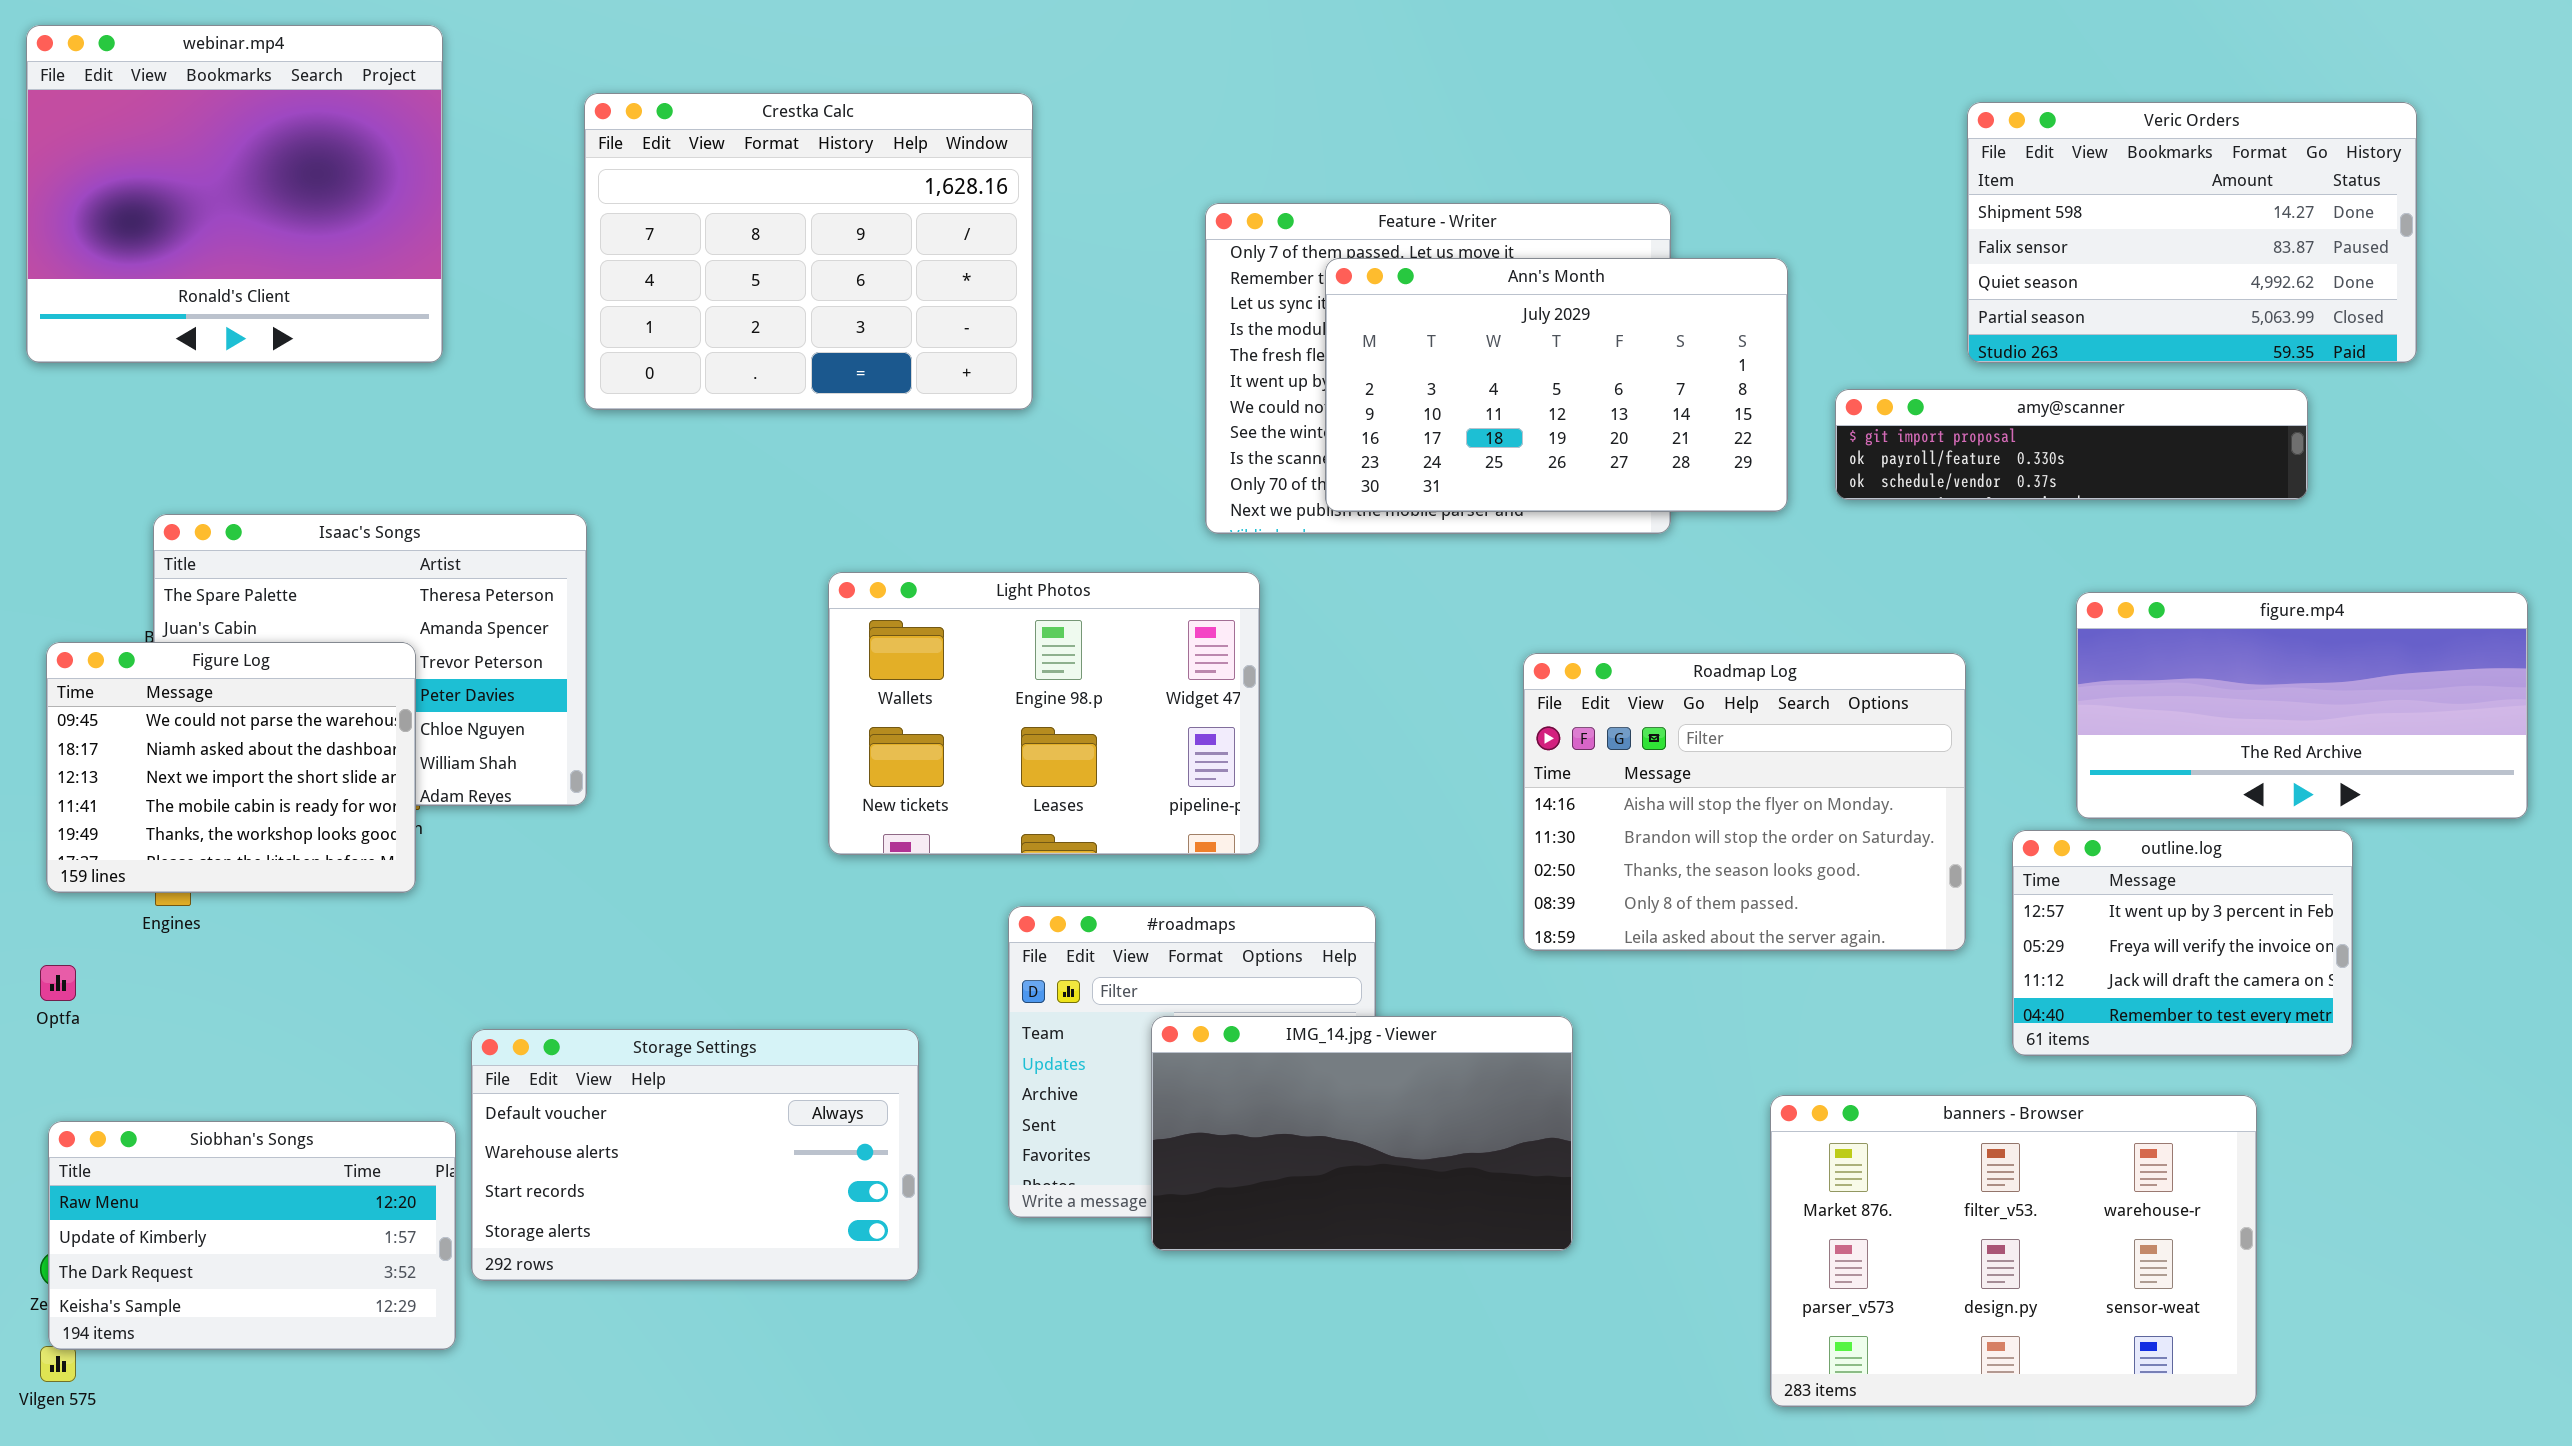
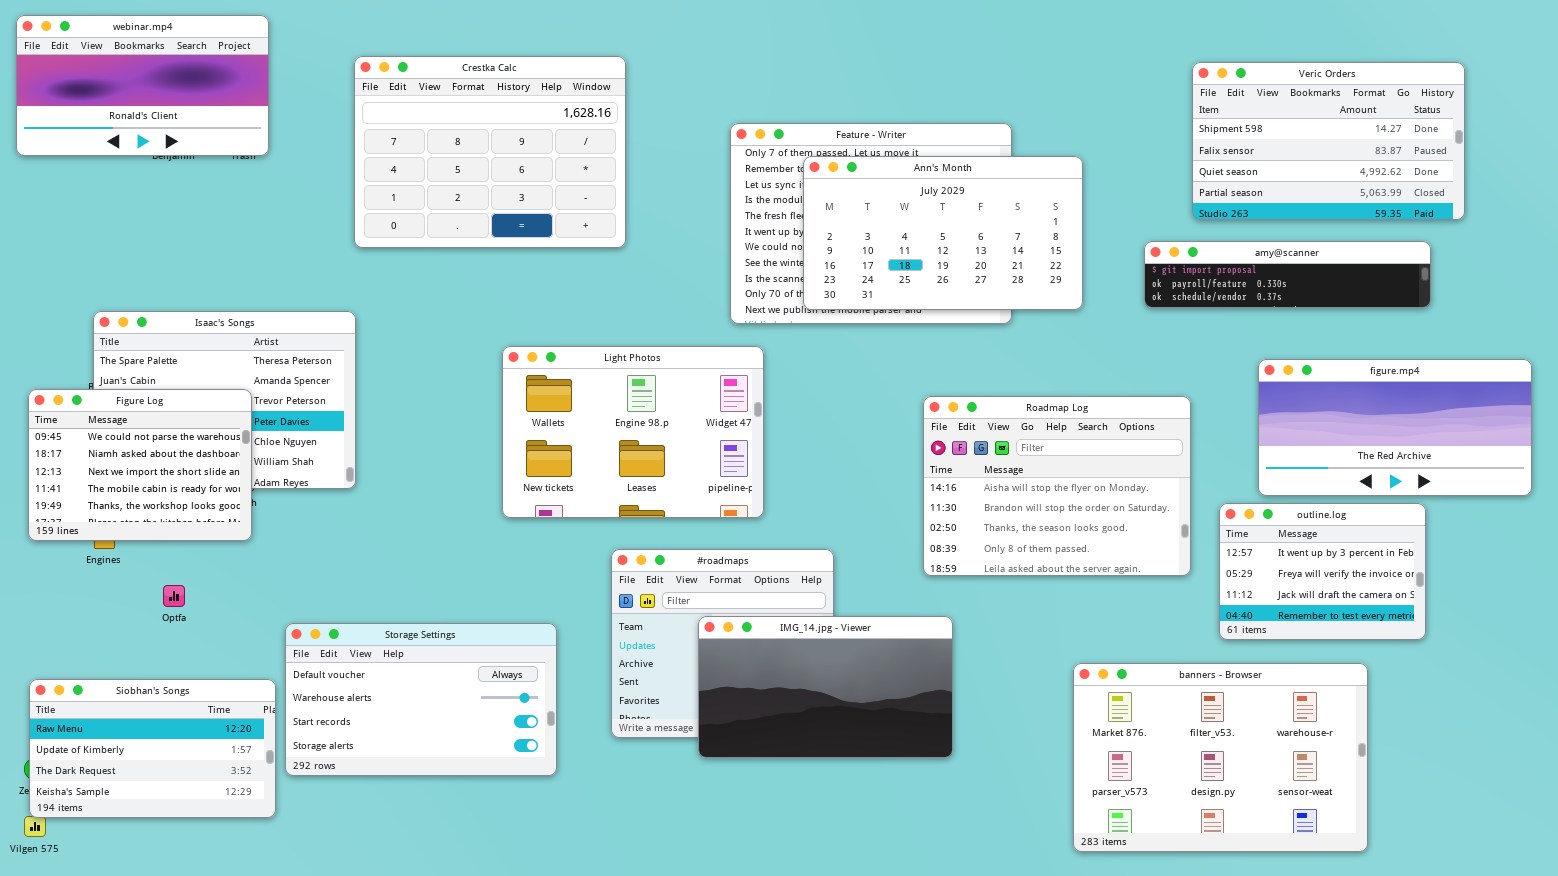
webinar.mp4: [26,25,443,363] -> [16,15,269,156], resized
amy@scanner: [1835,389,2308,500] -> [1144,241,1431,308], moved
Optfa: [40,965,76,1001] -> [163,585,185,607], moved

